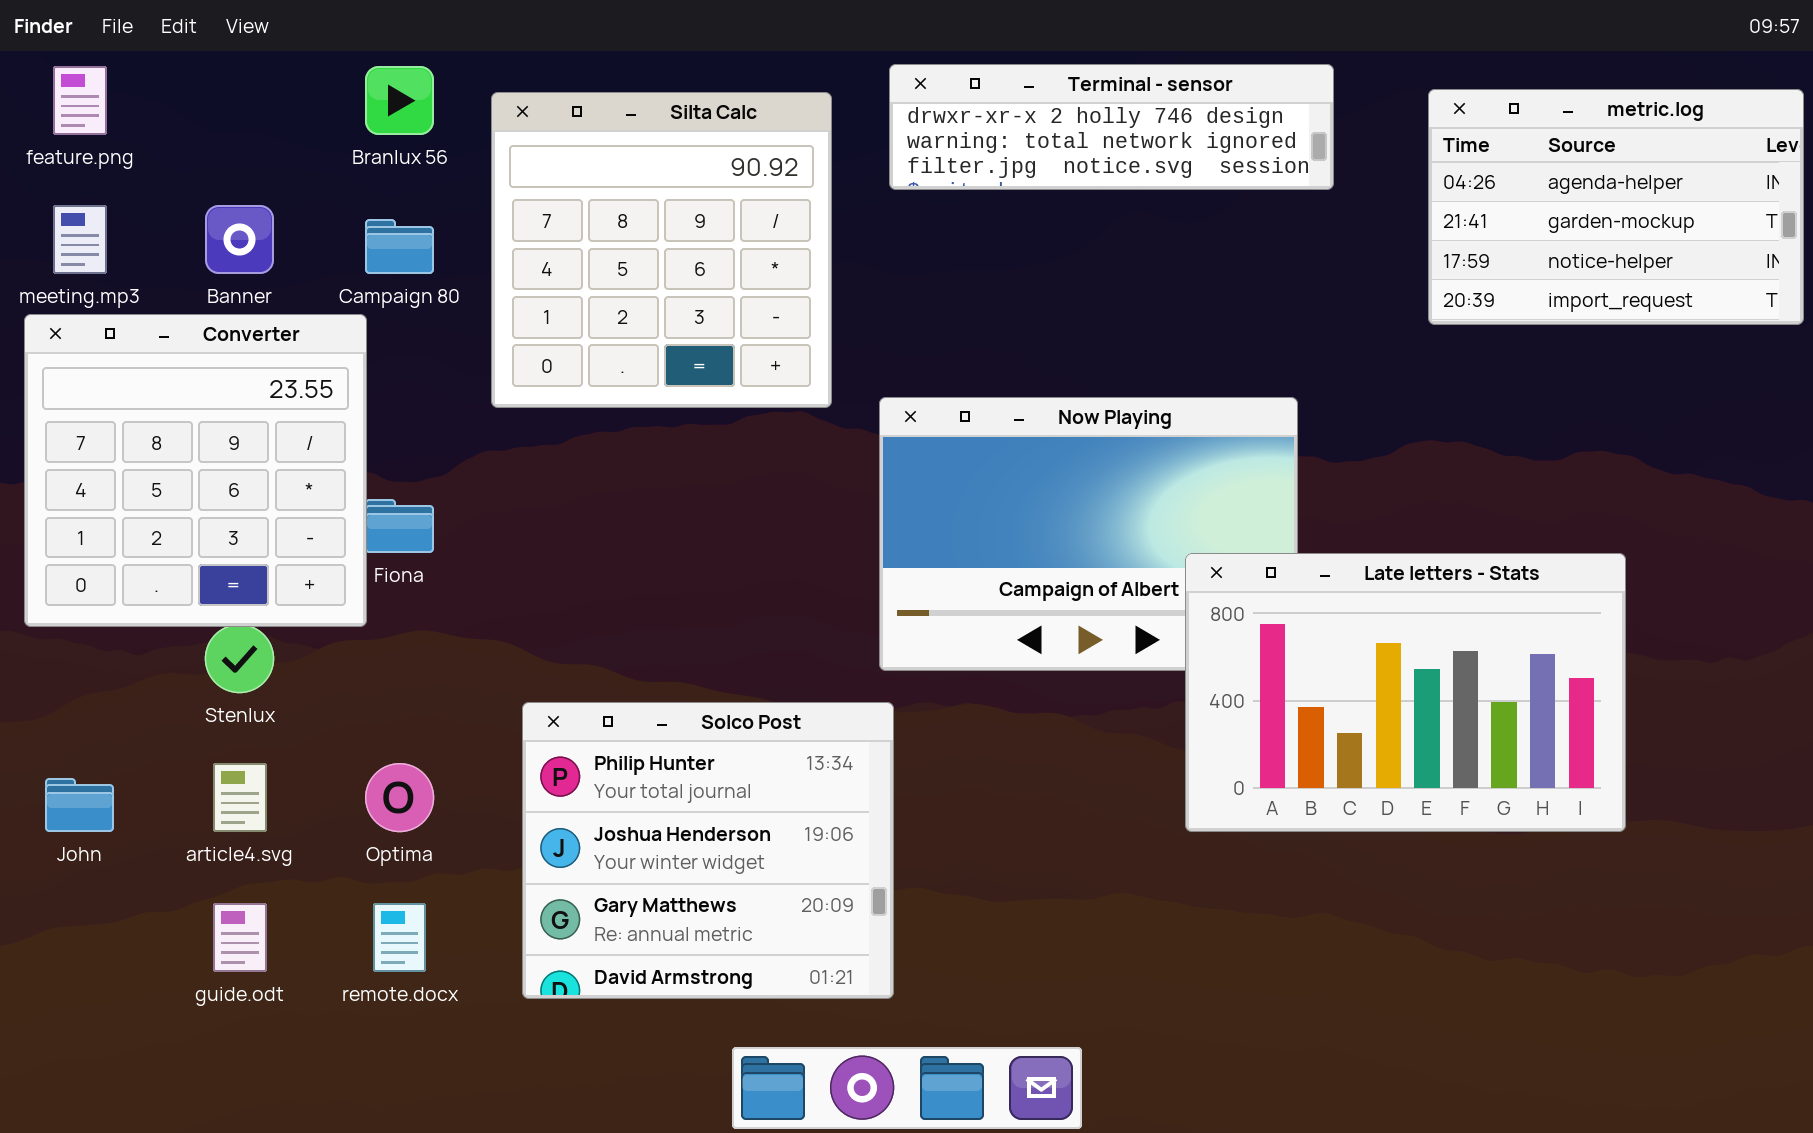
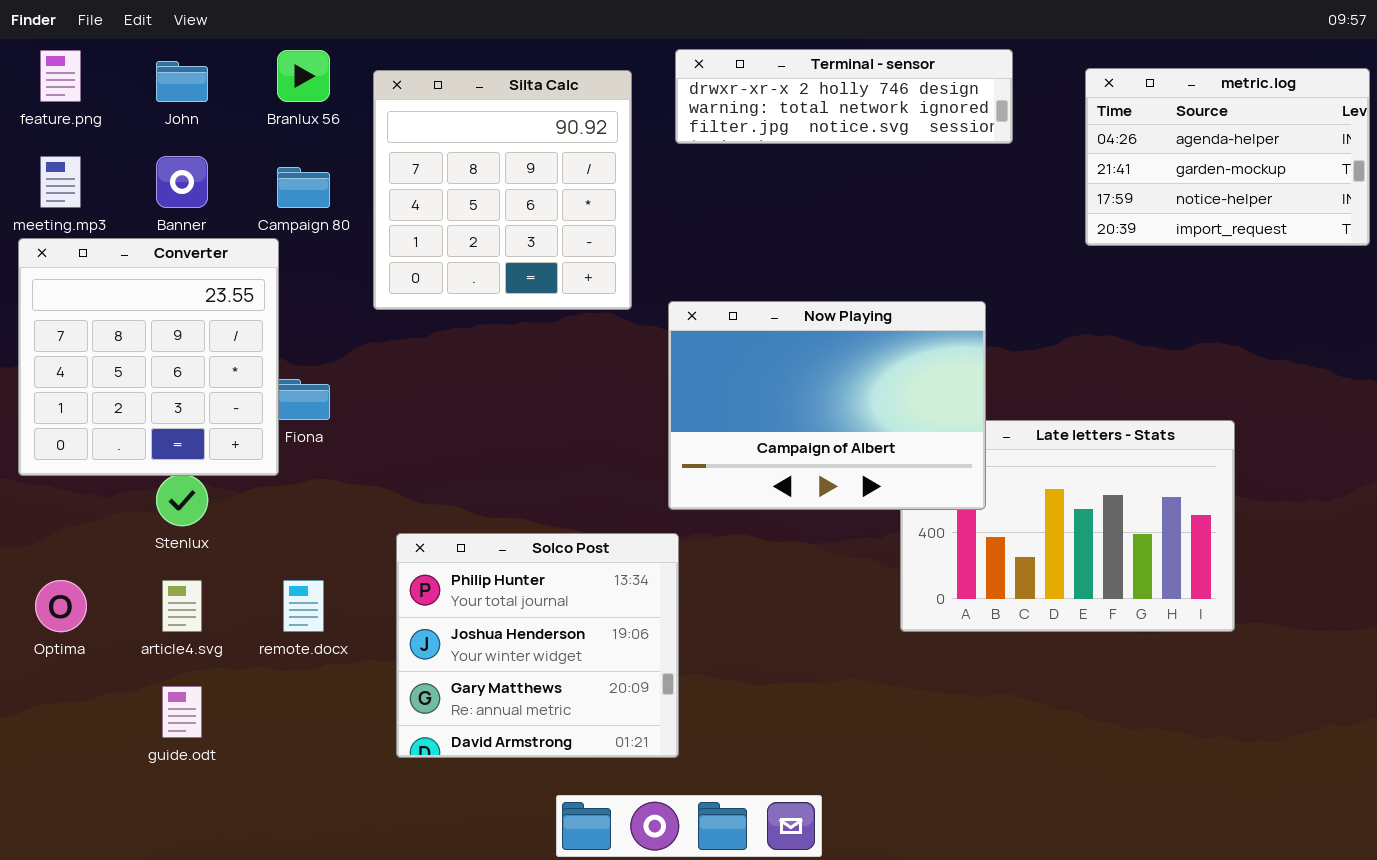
Now Playing: [879,397,1298,671] -> [668,301,986,510], raised
Optima: [365,763,434,832] -> [35,580,87,632], moved
John: [45,778,114,832] -> [156,61,208,102], moved
remote.docx: [373,903,426,972] -> [283,580,324,632], moved

